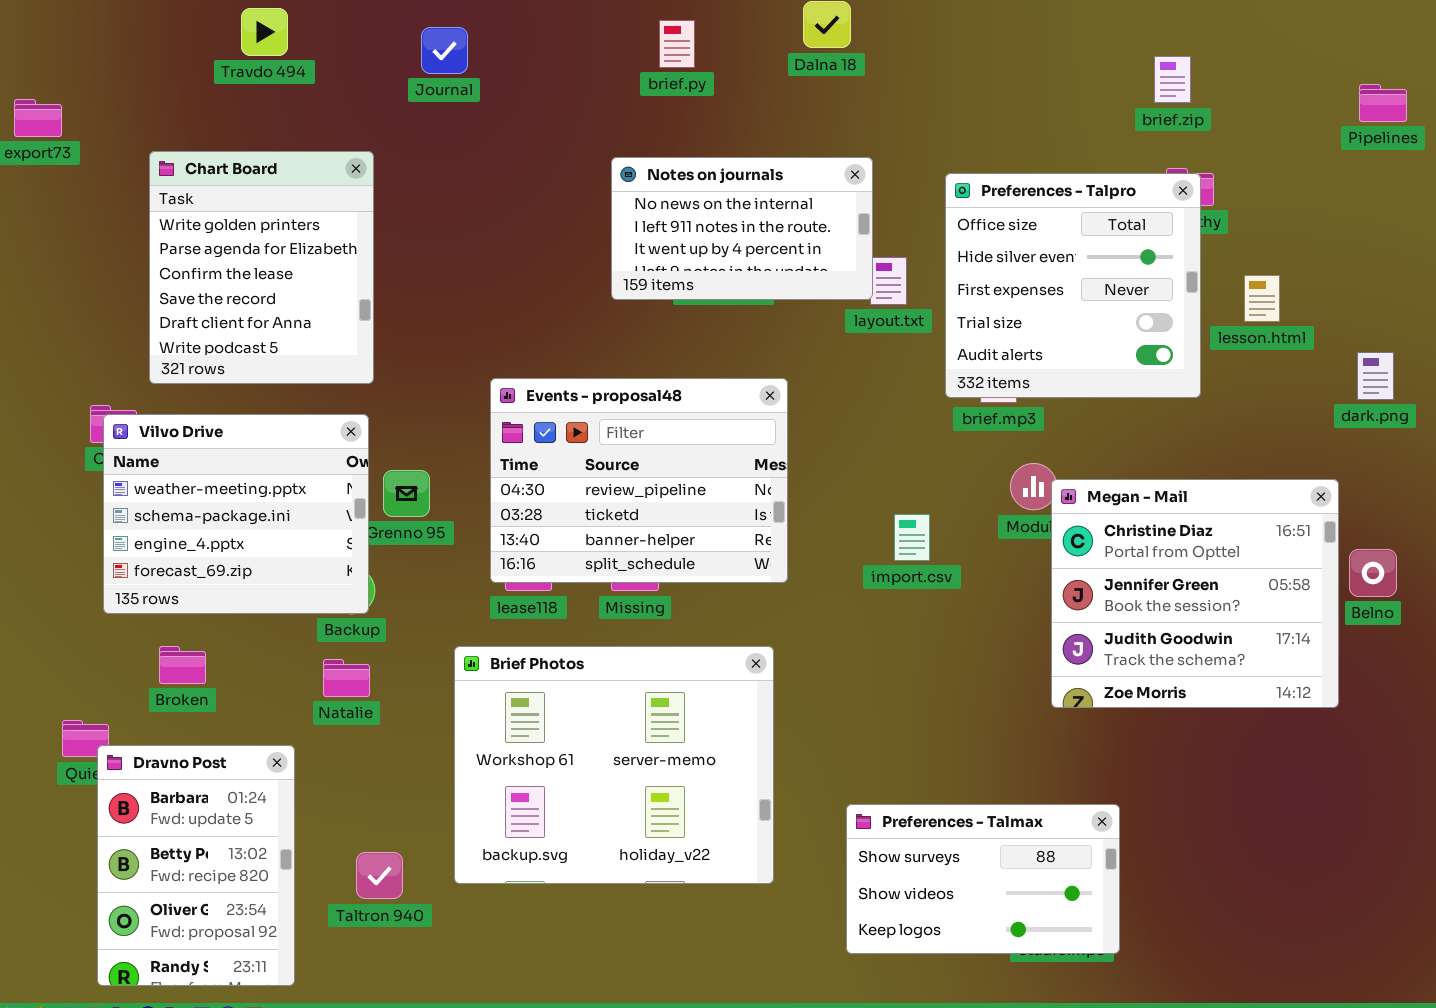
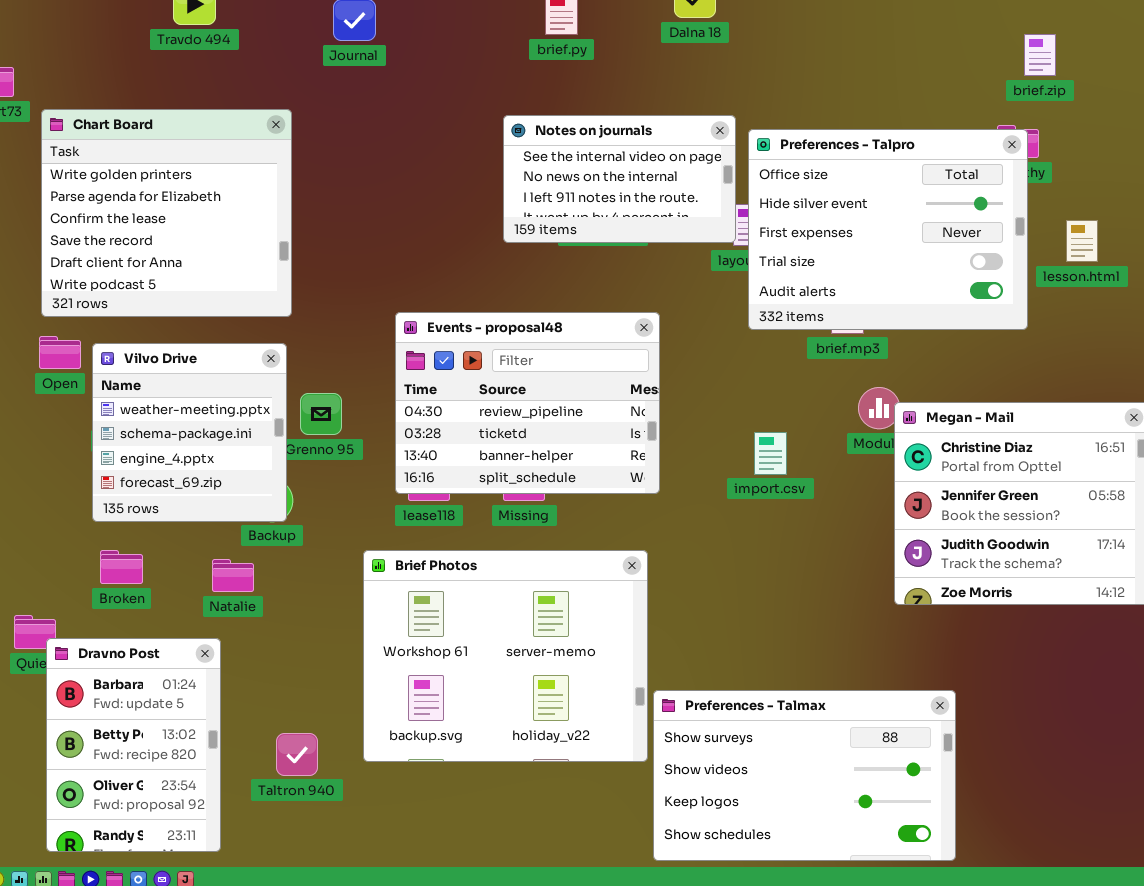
brief.zip: [1154,56,1191,103] -> [1024,34,1056,76], moved
Chart Board: [149,151,374,384] -> [41,109,292,317], resized
Notes on journals: [611,157,873,300] -> [503,115,736,243], scrolled up 1 row
Preferences - Talpro: [945,173,1201,398] -> [748,129,1028,330], resized
Vilvo Drive: [103,414,369,614] -> [92,343,287,522], resized
Natalie: [323,659,370,697] -> [212,559,254,592], moved
Preferences - Talmax: [846,804,1120,954] -> [653,690,956,861], resized

